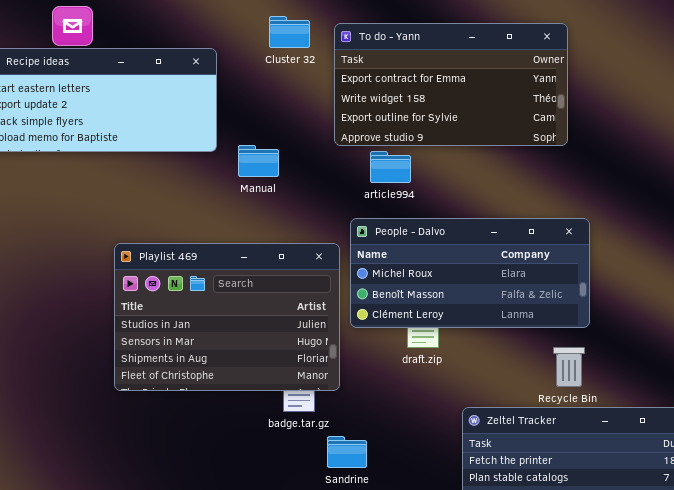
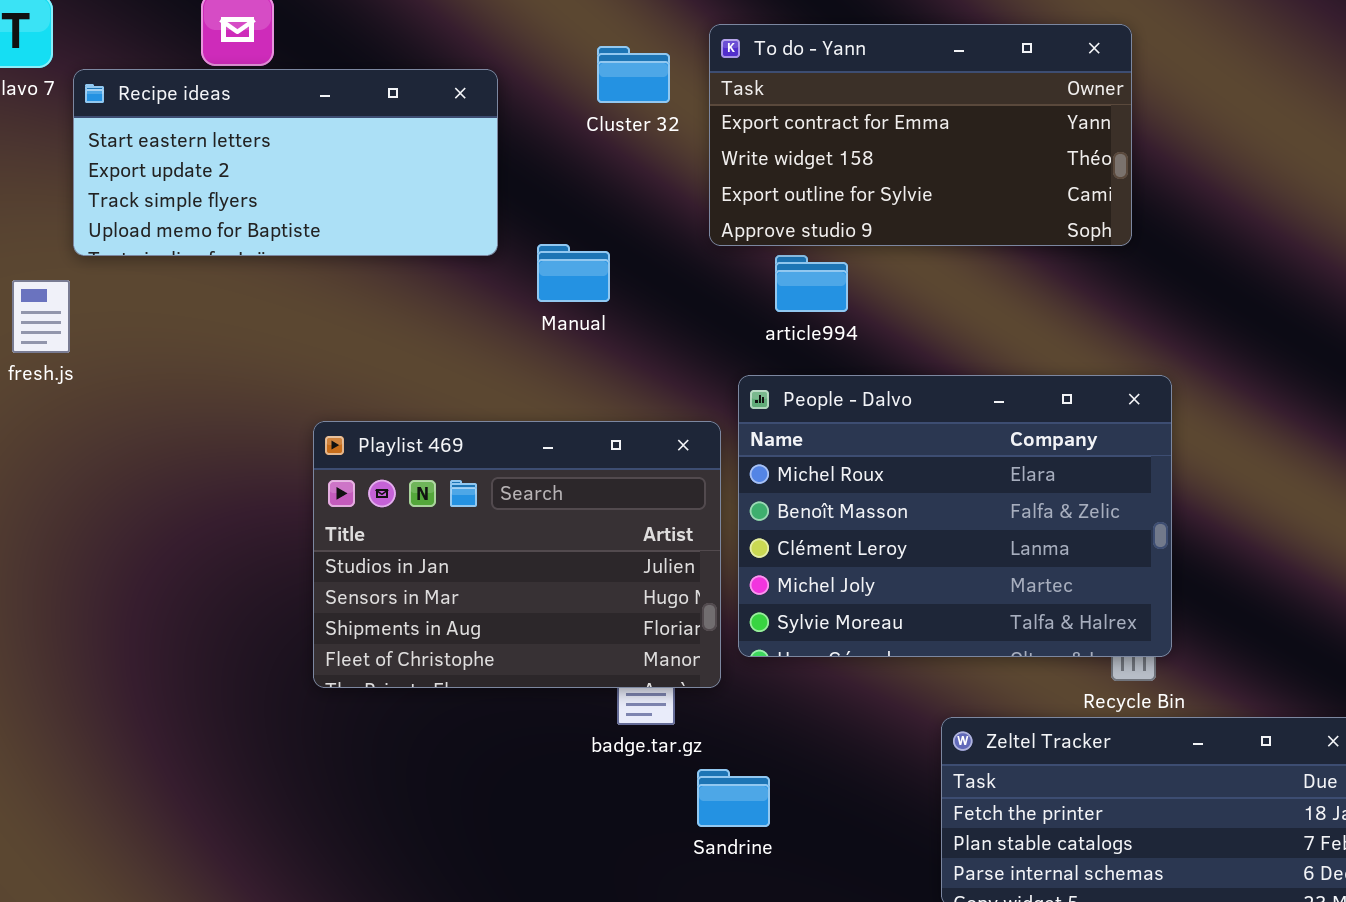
Cluster 32: [269,16,310,48] -> [597,46,670,103], moved
People - Dalvo: [350,218,590,328] -> [738,375,1172,657], resized

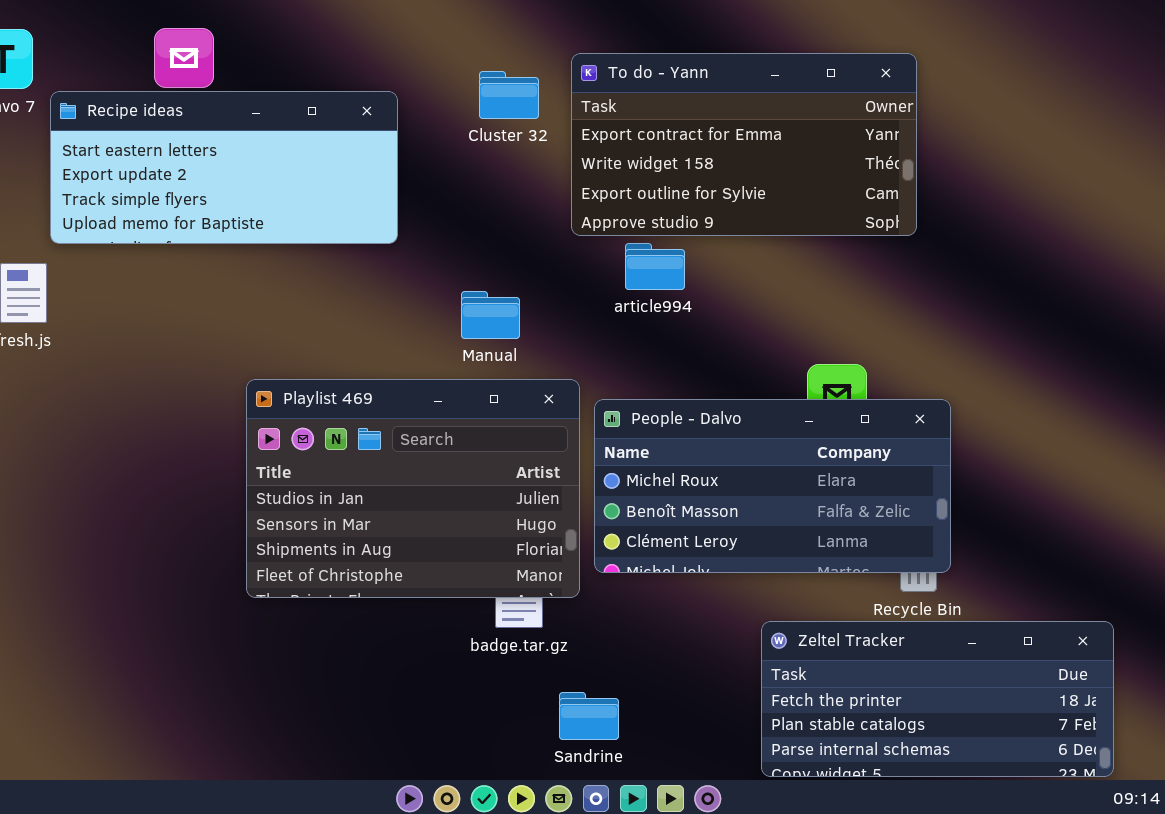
Manual: [537,244,610,302] -> [461,291,520,339], moved
People - Dalvo: [738,375,1172,657] -> [594,399,951,573], resized
Sandrine: [697,769,770,827] -> [559,692,619,740], moved

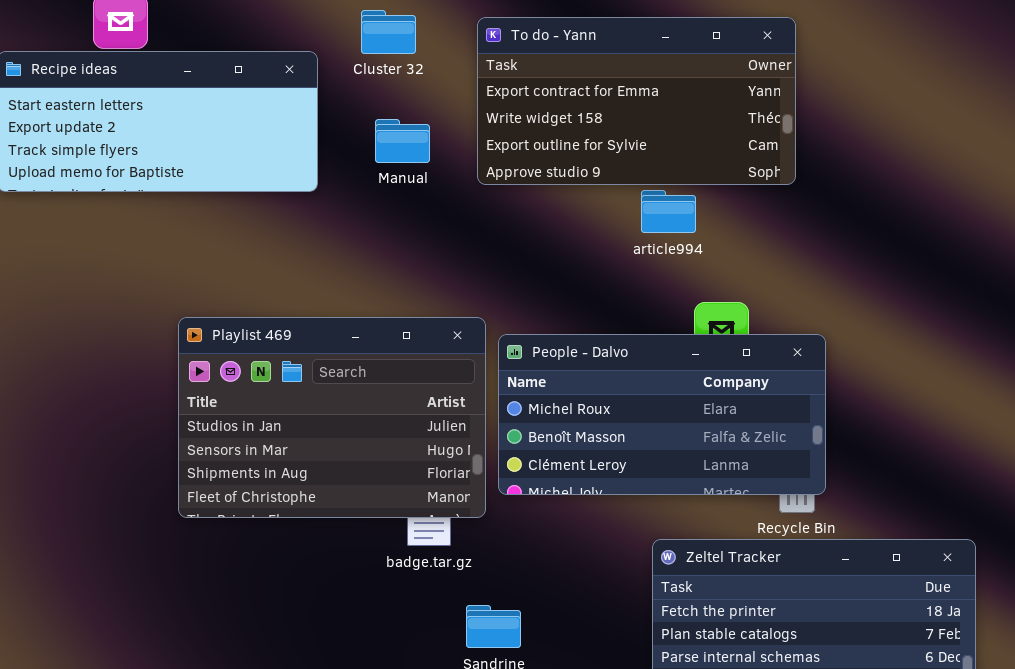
Cluster 32: [479,71,539,119] -> [361,10,416,54], moved
article994: [625,243,685,290] -> [641,190,696,233], moved
Manual: [461,291,520,339] -> [375,119,430,163], moved

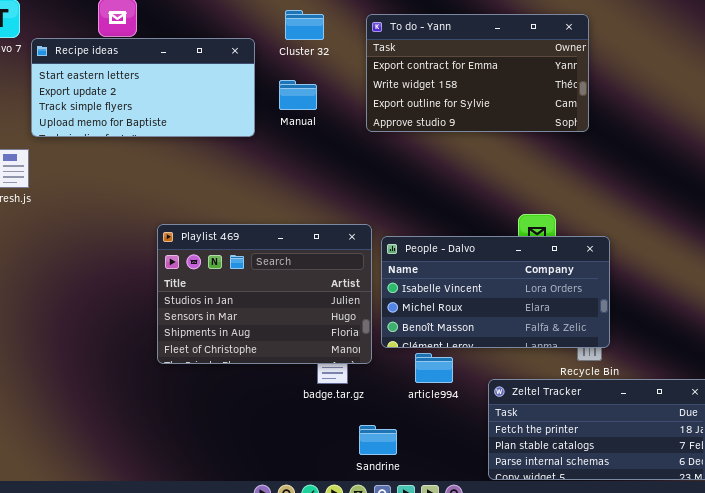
Manual: [375,119,430,163] -> [279,80,317,110], moved
article994: [641,190,696,233] -> [415,353,453,383], moved
People - Dalvo: [498,334,826,495] -> [381,236,610,348], scrolled up 1 row

